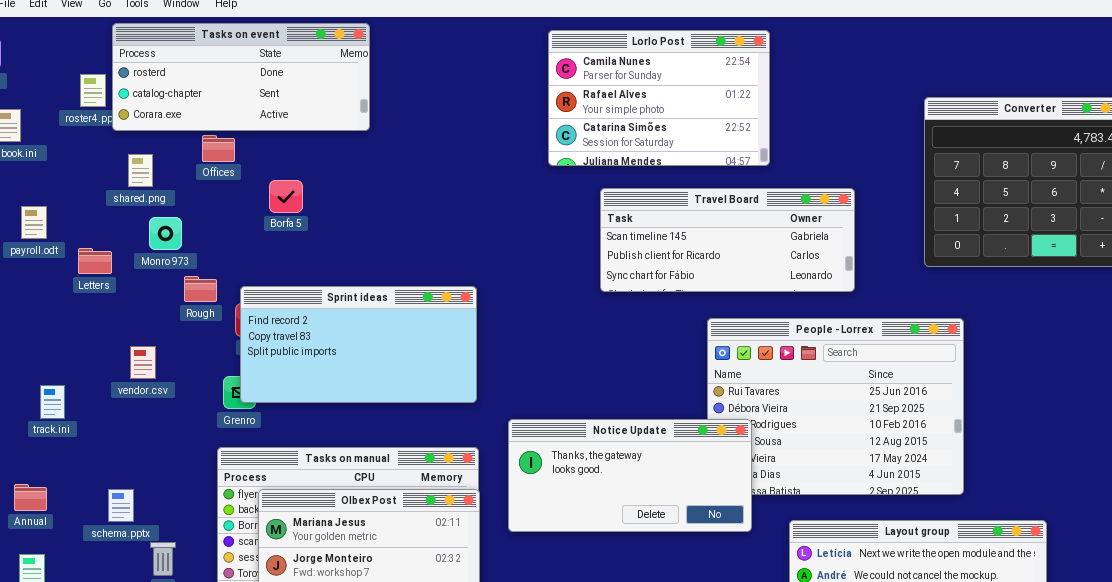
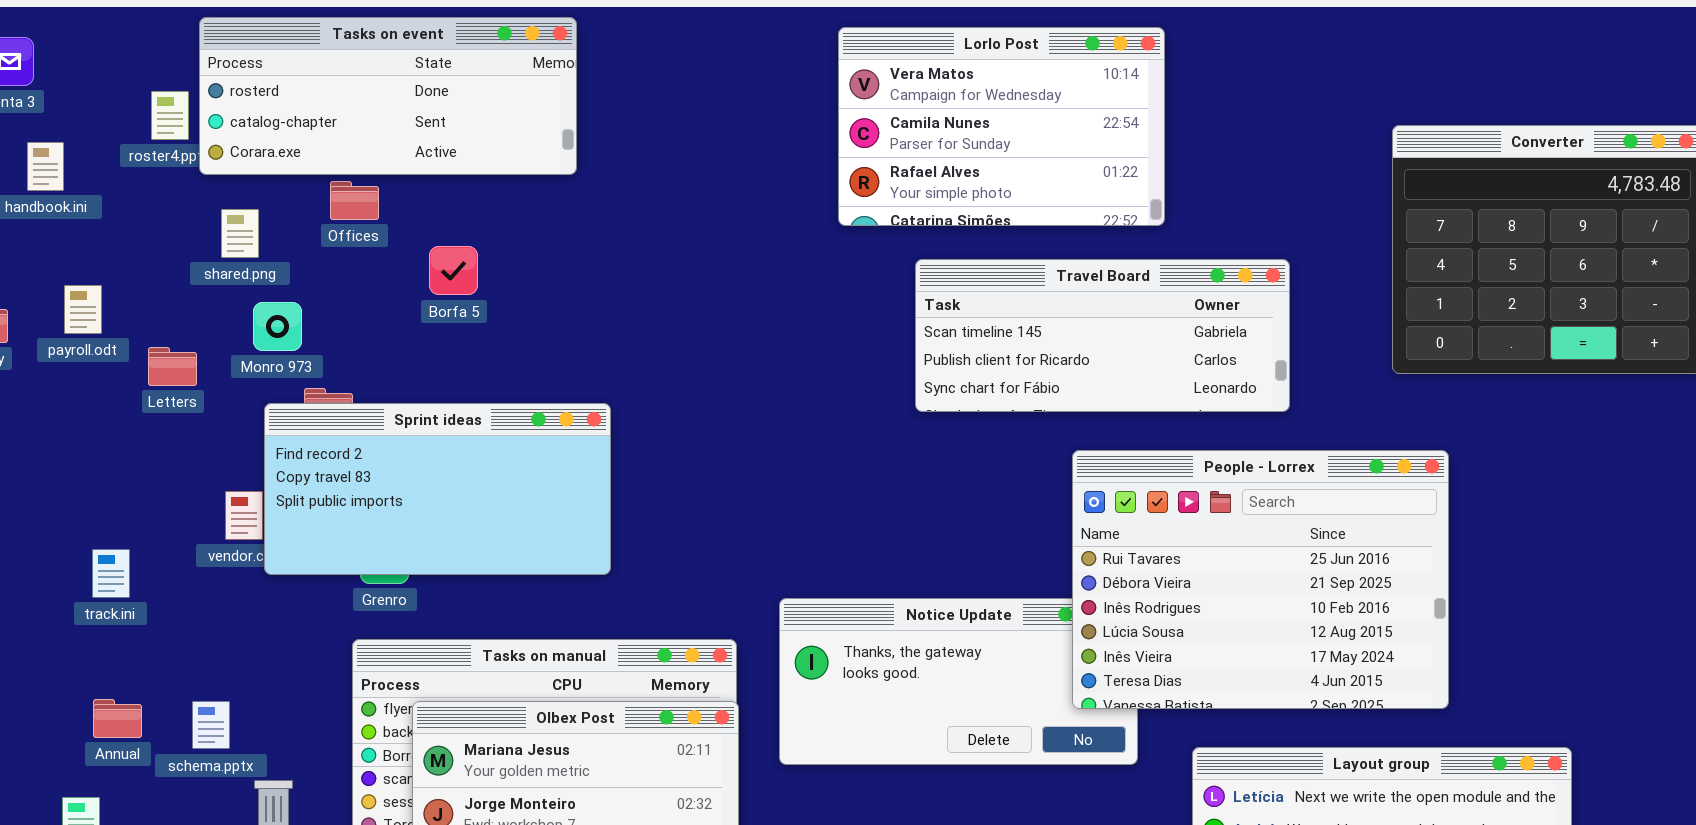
Lorlo Post: [548,30,770,166] -> [838,27,1165,226], scrolled up 1 row
Sprint ideas: [240,286,477,403] -> [264,403,611,575], moved
People - Lorrex: [707,318,964,495] -> [1072,450,1449,709], raised
Annual: [14,484,47,511] -> [93,699,142,738], moved

